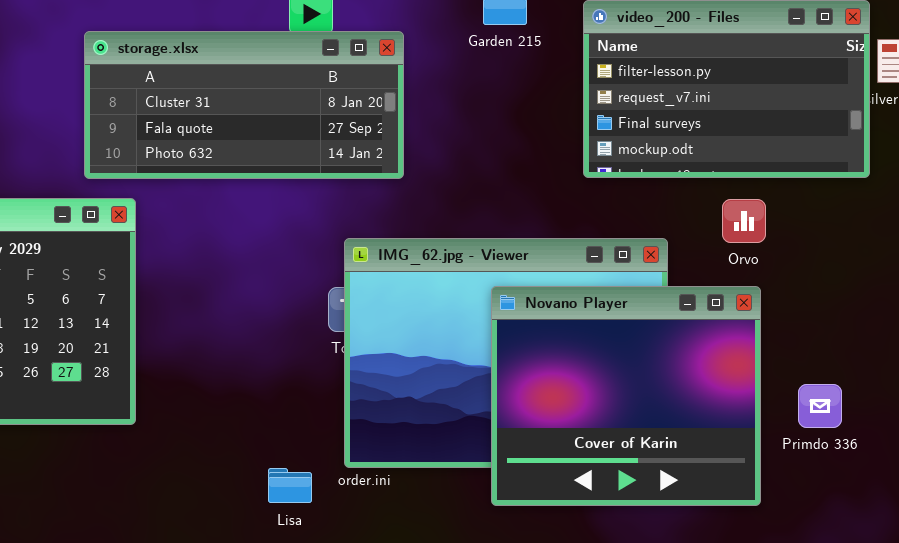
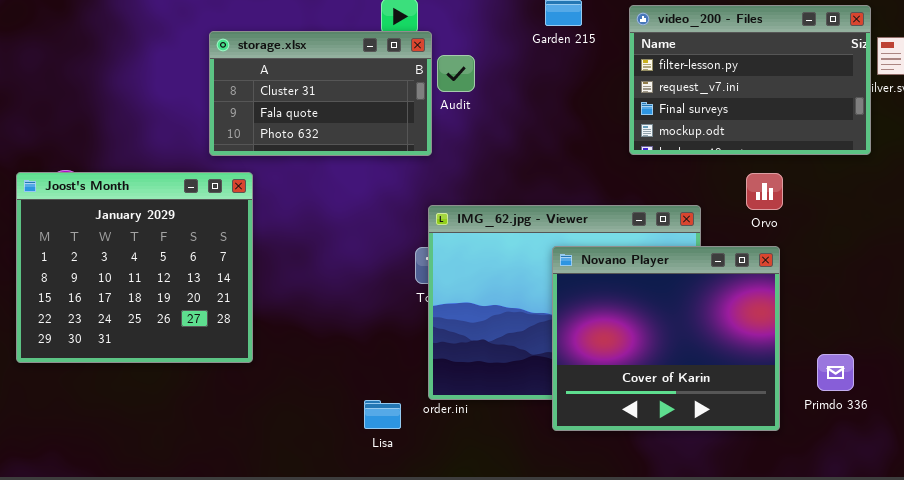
storage.xlsx: [84,31,404,179] -> [209,31,432,156], resized
Primdo 336: [798,384,842,428] -> [817,354,854,391], moved

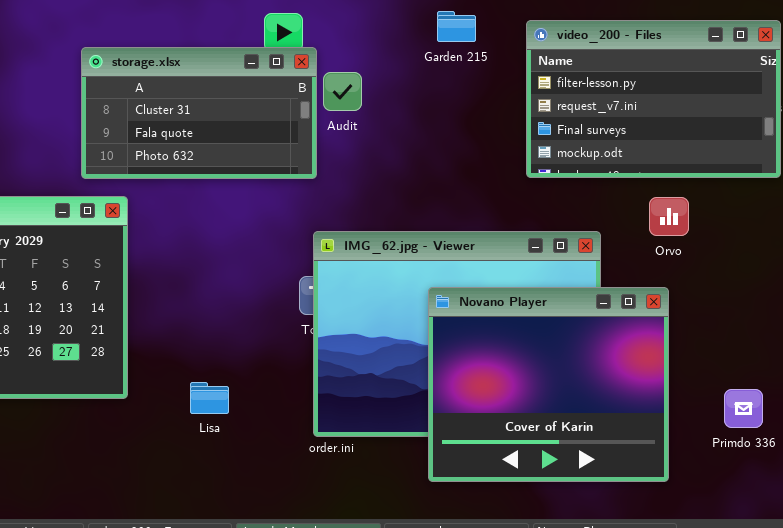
Novano Player: [552,246,780,431] -> [428,287,669,482], moved
Lisa: [364,400,401,429] -> [190,382,229,414], moved

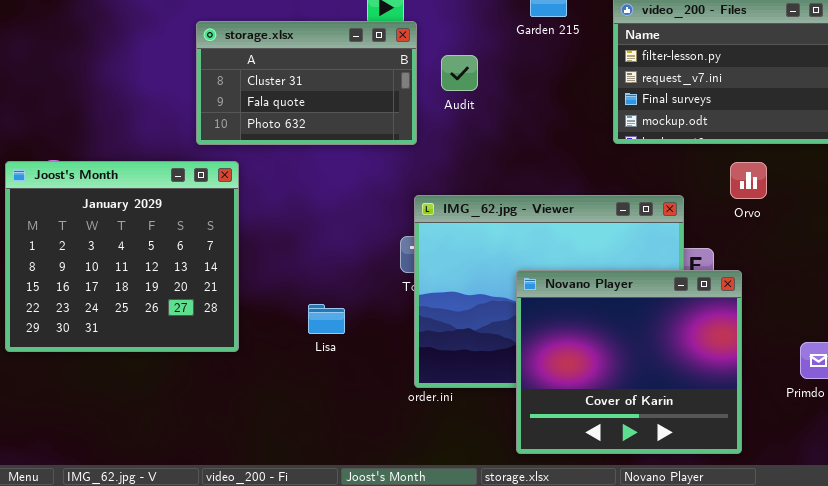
Audit: [323,72,362,111] -> [441,55,478,91], moved
Novano Player: [428,287,669,482] -> [516,270,742,454], moved
Lisa: [190,382,229,414] -> [308,304,345,334], moved

